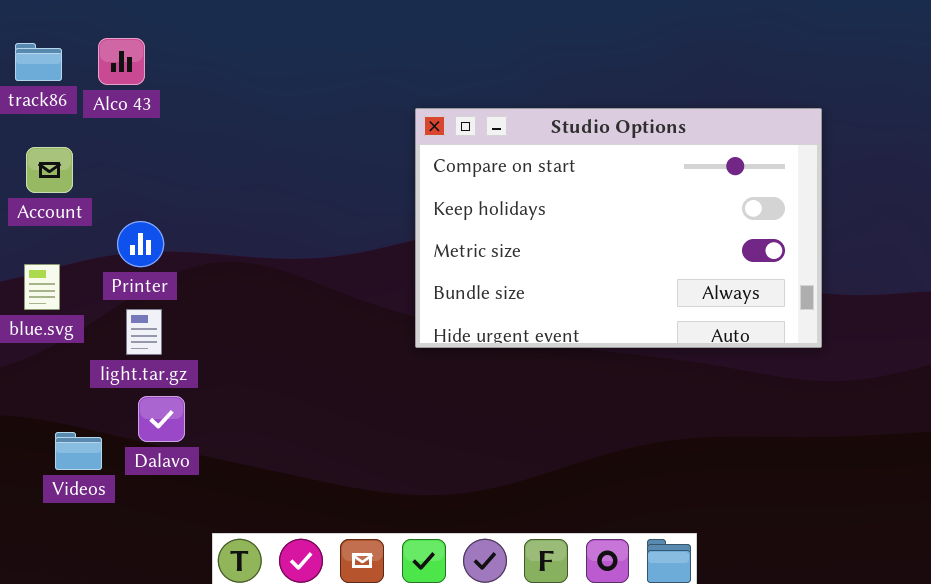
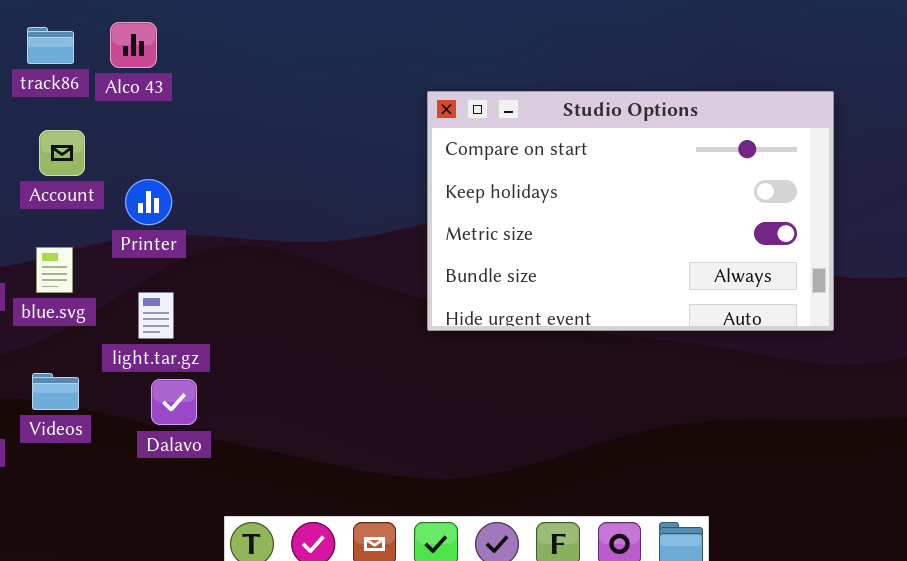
Printer: [117,221,164,267] -> [125,179,172,225], moved
Videos: [55,432,102,470] -> [32,373,79,410], moved

